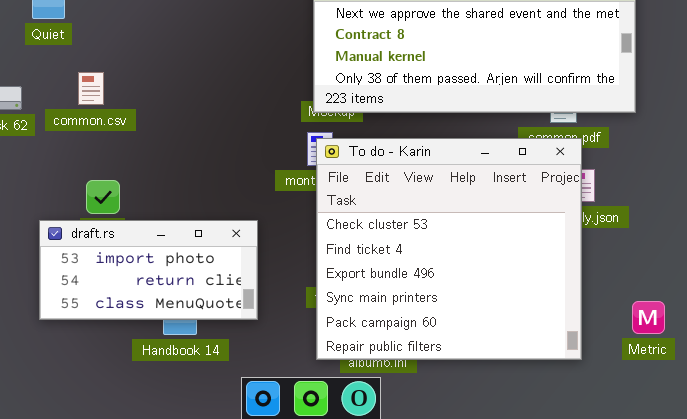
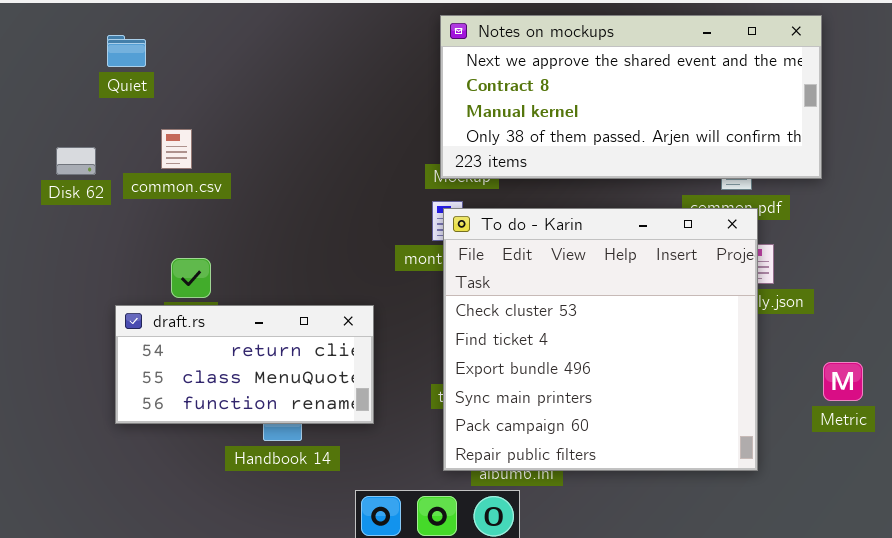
draft.rs: [39,220,258,320] -> [115,305,374,424], scrolled down 1 row
Metric: [632,301,665,334] -> [823,362,863,401], moved

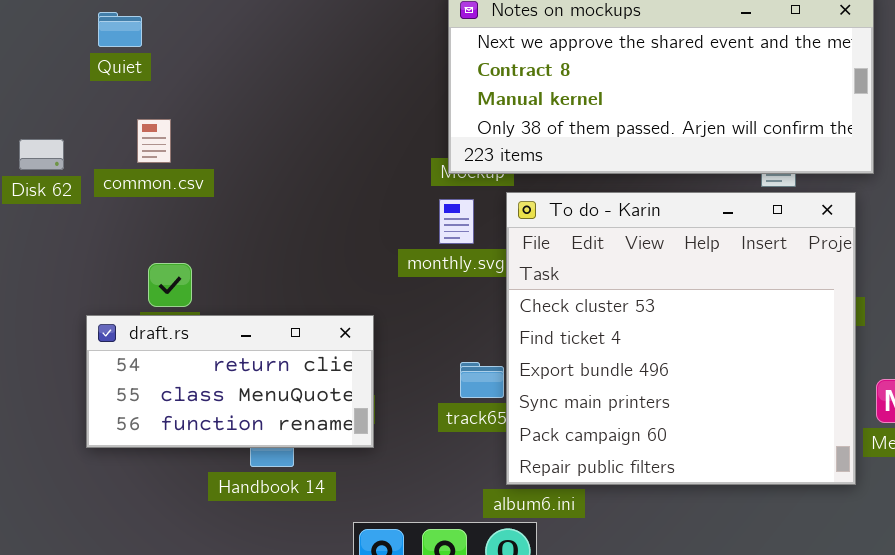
Quiet: [107,35,146,67] -> [98,12,142,47], moved
To do - Karin: [443,208,758,471] -> [506,192,856,485], moved

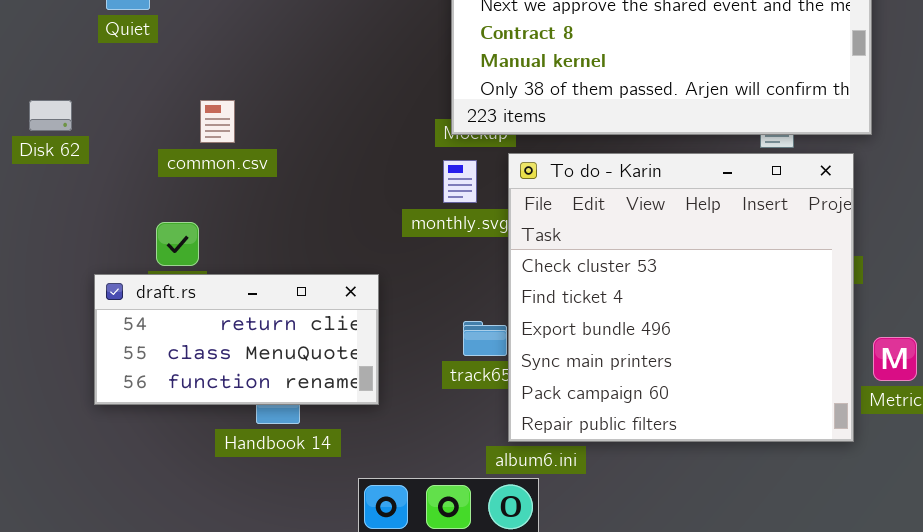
common.csv: [137,119,171,163] -> [200,100,235,143], moved

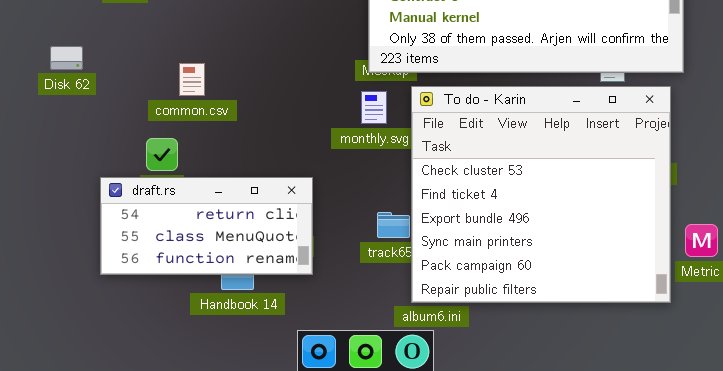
common.csv: [200,100,235,143] -> [179,63,205,96], moved

